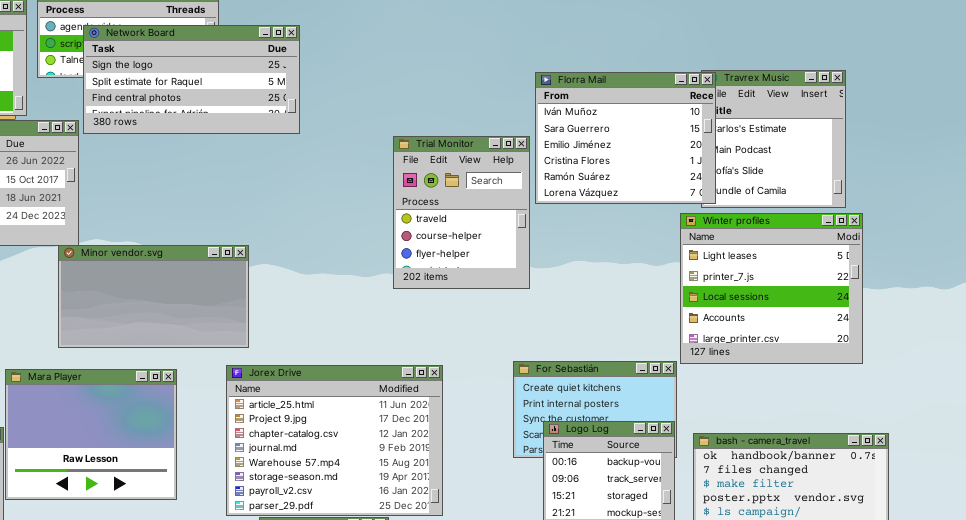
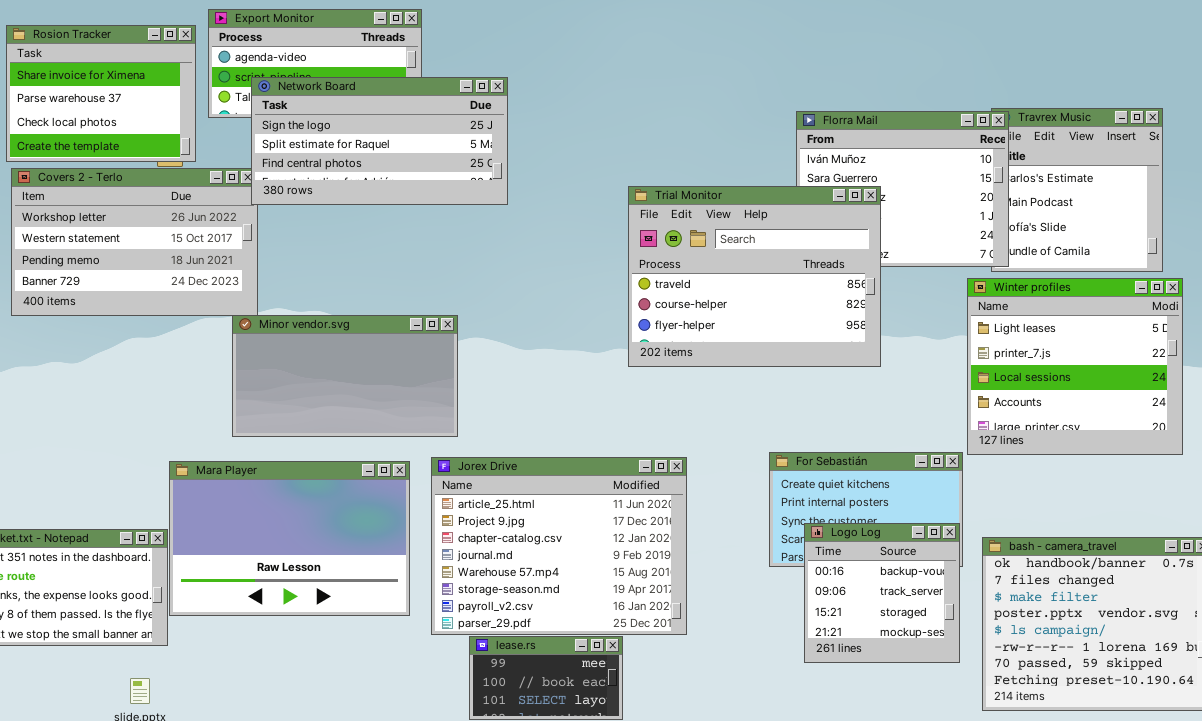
Network Board: [83,25,300,134] -> [251,77,508,205], moved
Trial Monitor: [393,136,530,289] -> [628,186,881,367], resized
Mara Player: [5,369,177,500] -> [169,461,410,616], resized

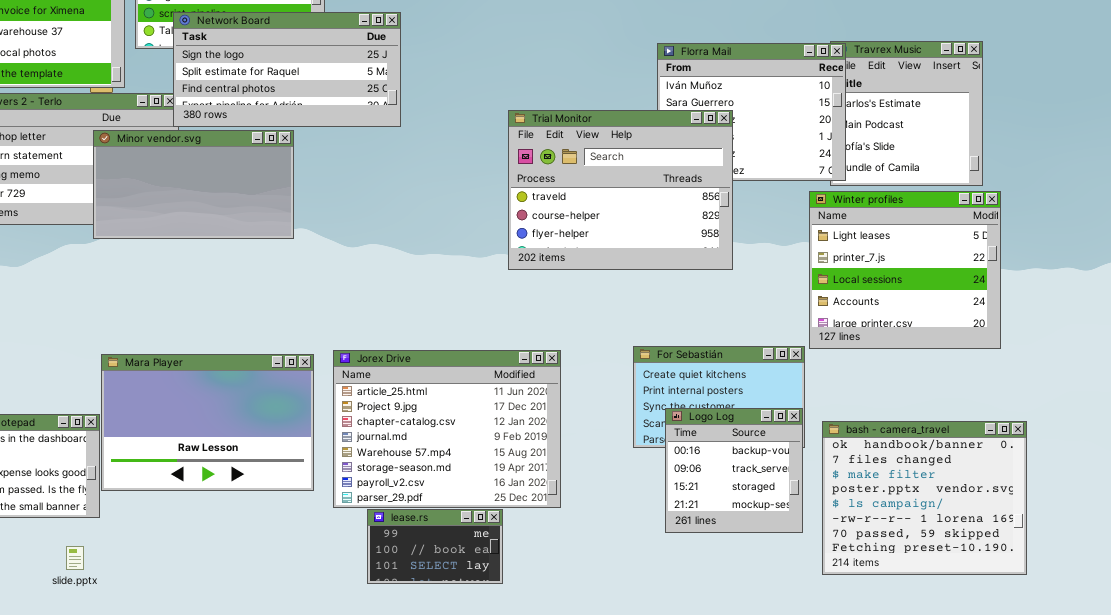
Minor vendor.svg: [232,315,458,437] -> [93,130,294,239], moved

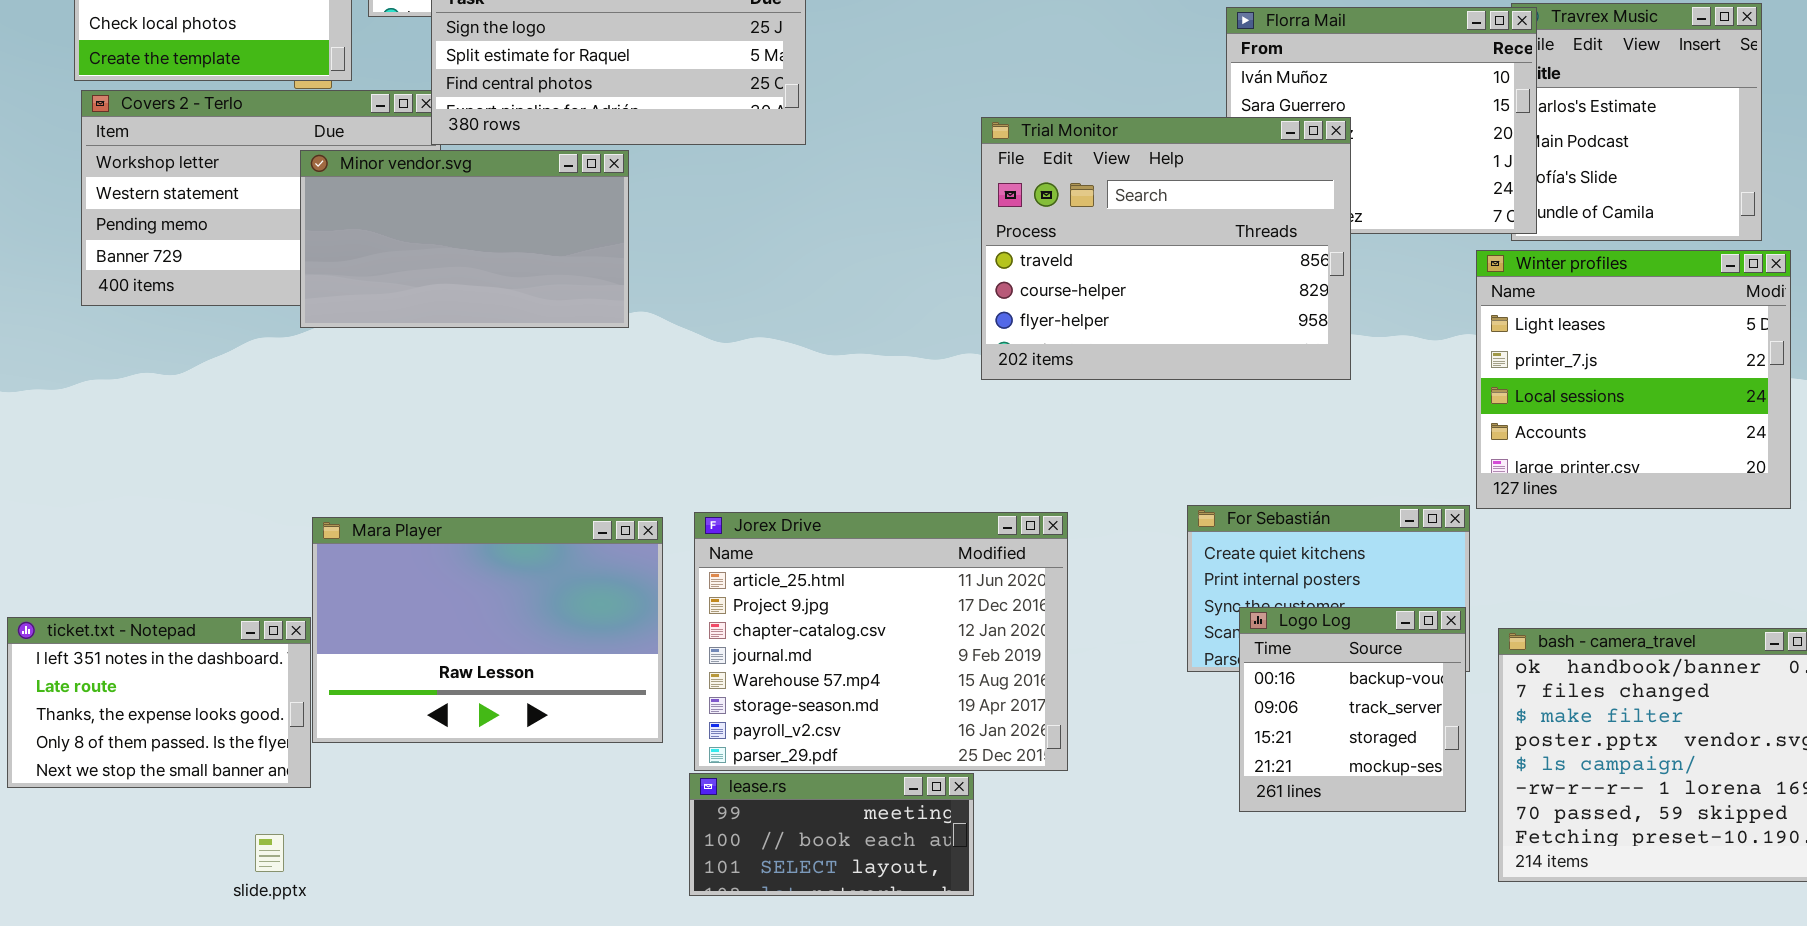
lease.rs: [367,509,503,584] -> [689,773,974,896], resized

